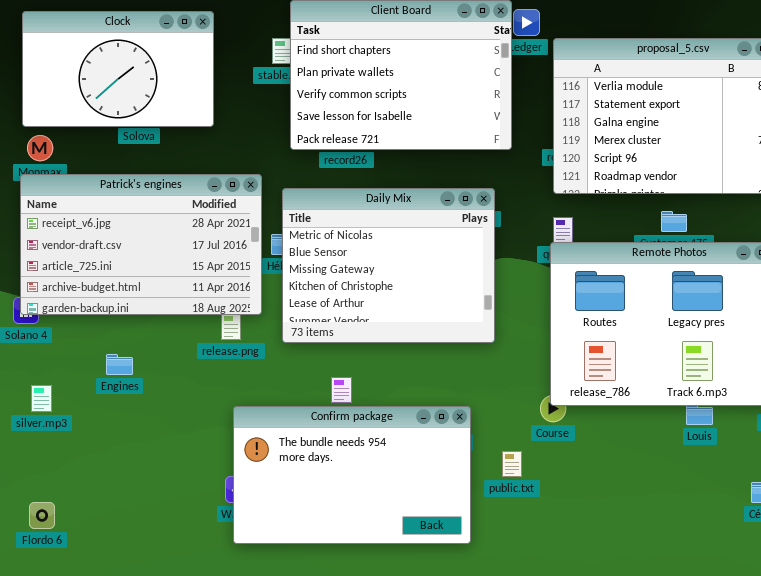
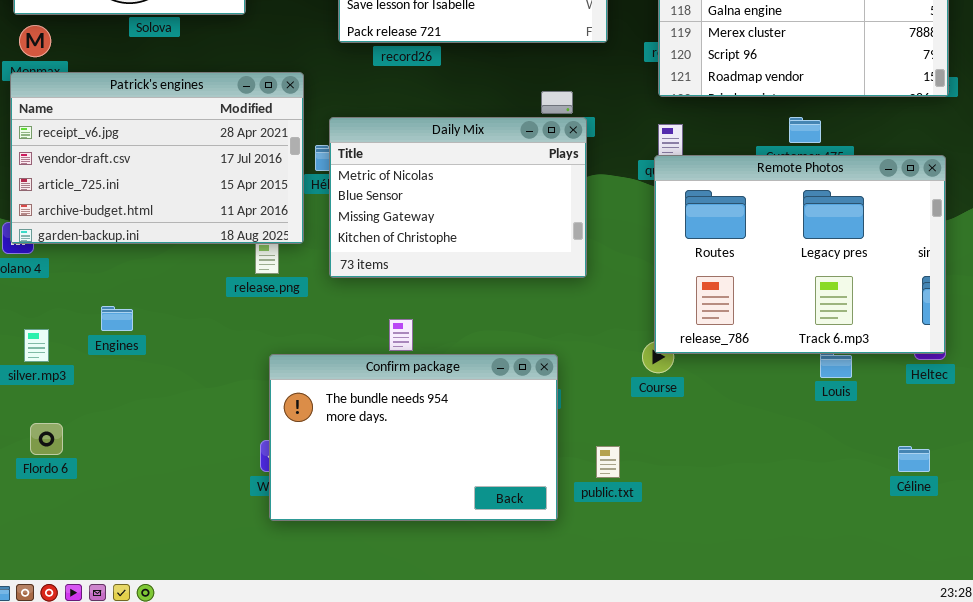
Daily Mix: [282,188,495,343] -> [329,117,587,278], resized
Engines: [106,354,133,375] -> [101,306,133,331], moved
public.txt: [502,451,522,477] -> [596,446,620,478], moved
Flordo 6: [29,502,55,529] -> [30,423,63,455], moved

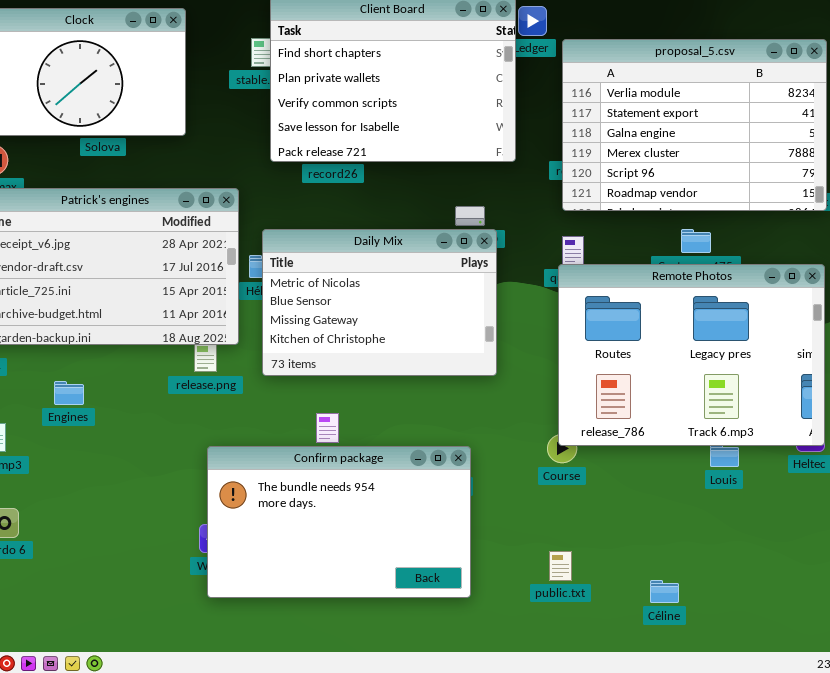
Engines: [101,306,133,331] -> [54,381,84,405], moved
public.txt: [596,446,620,478] -> [549,551,572,581], moved
Céline: [898,446,930,472] -> [650,580,679,603], moved

